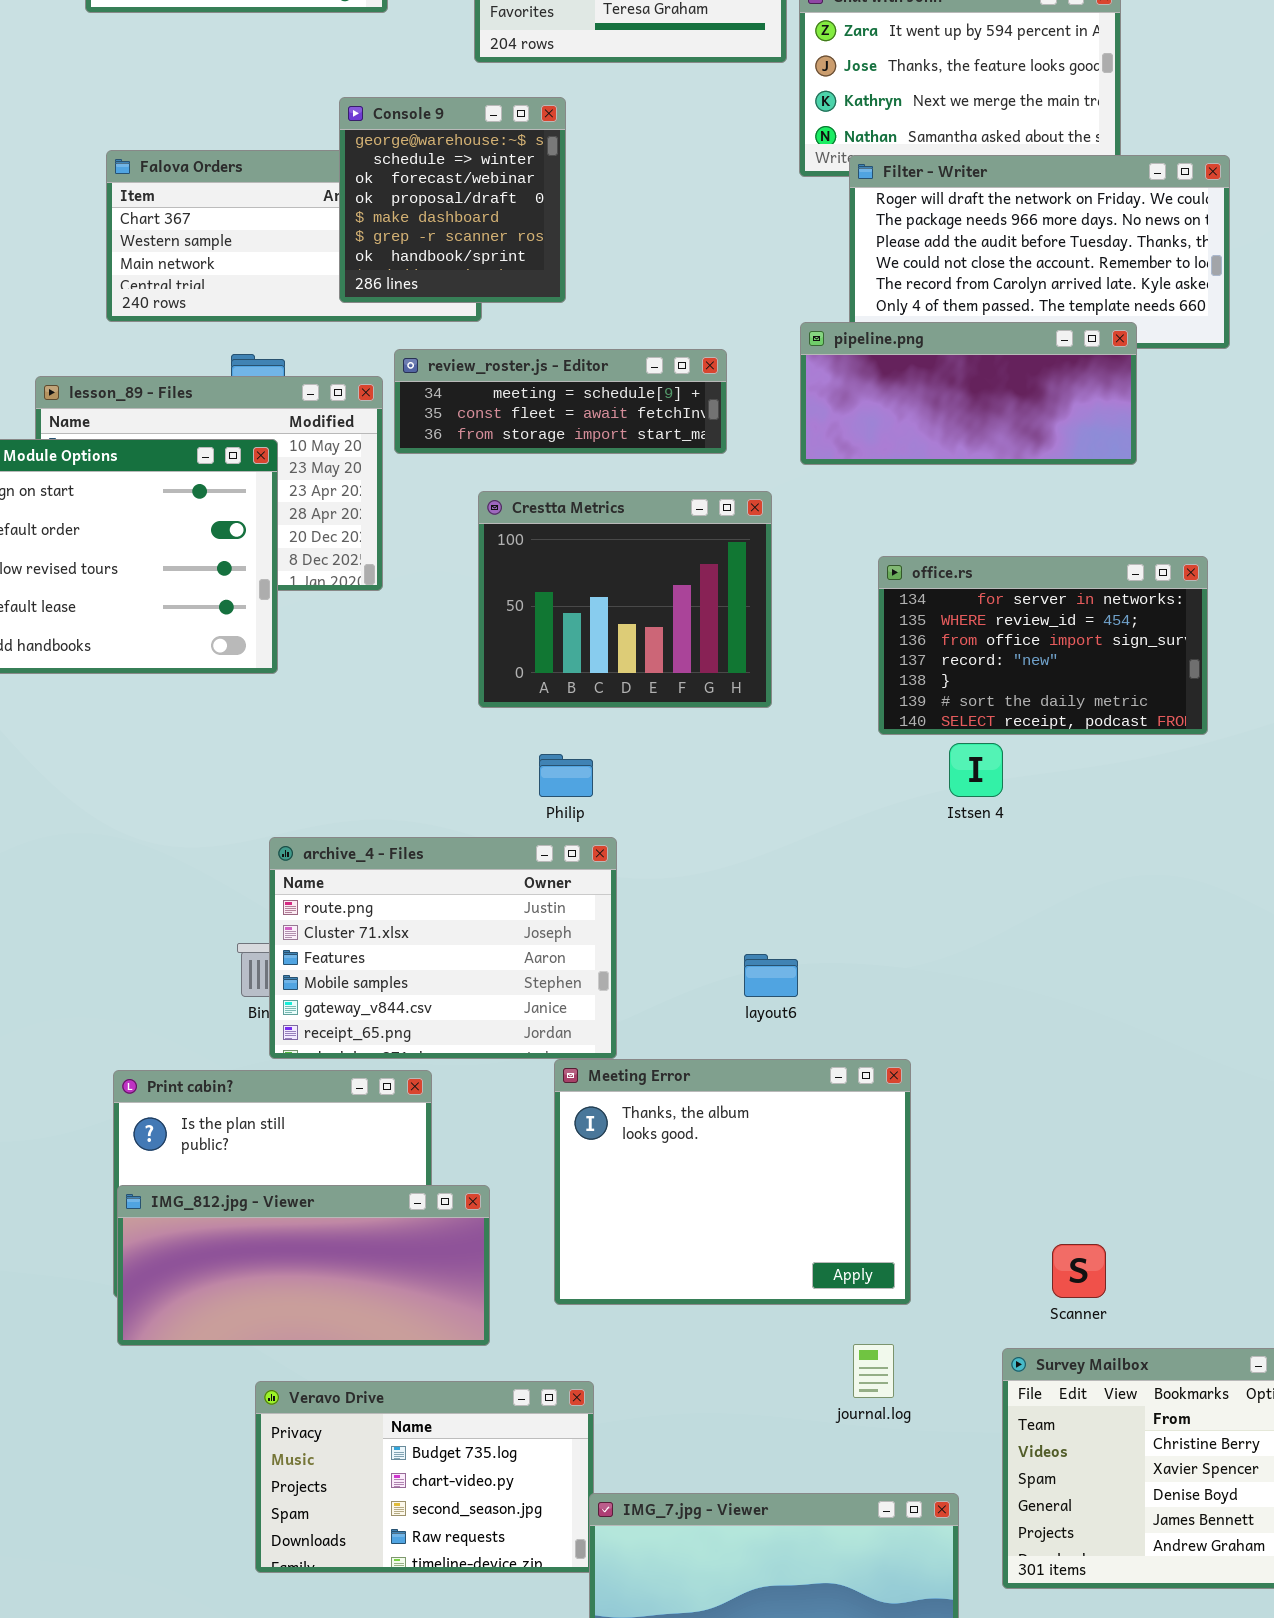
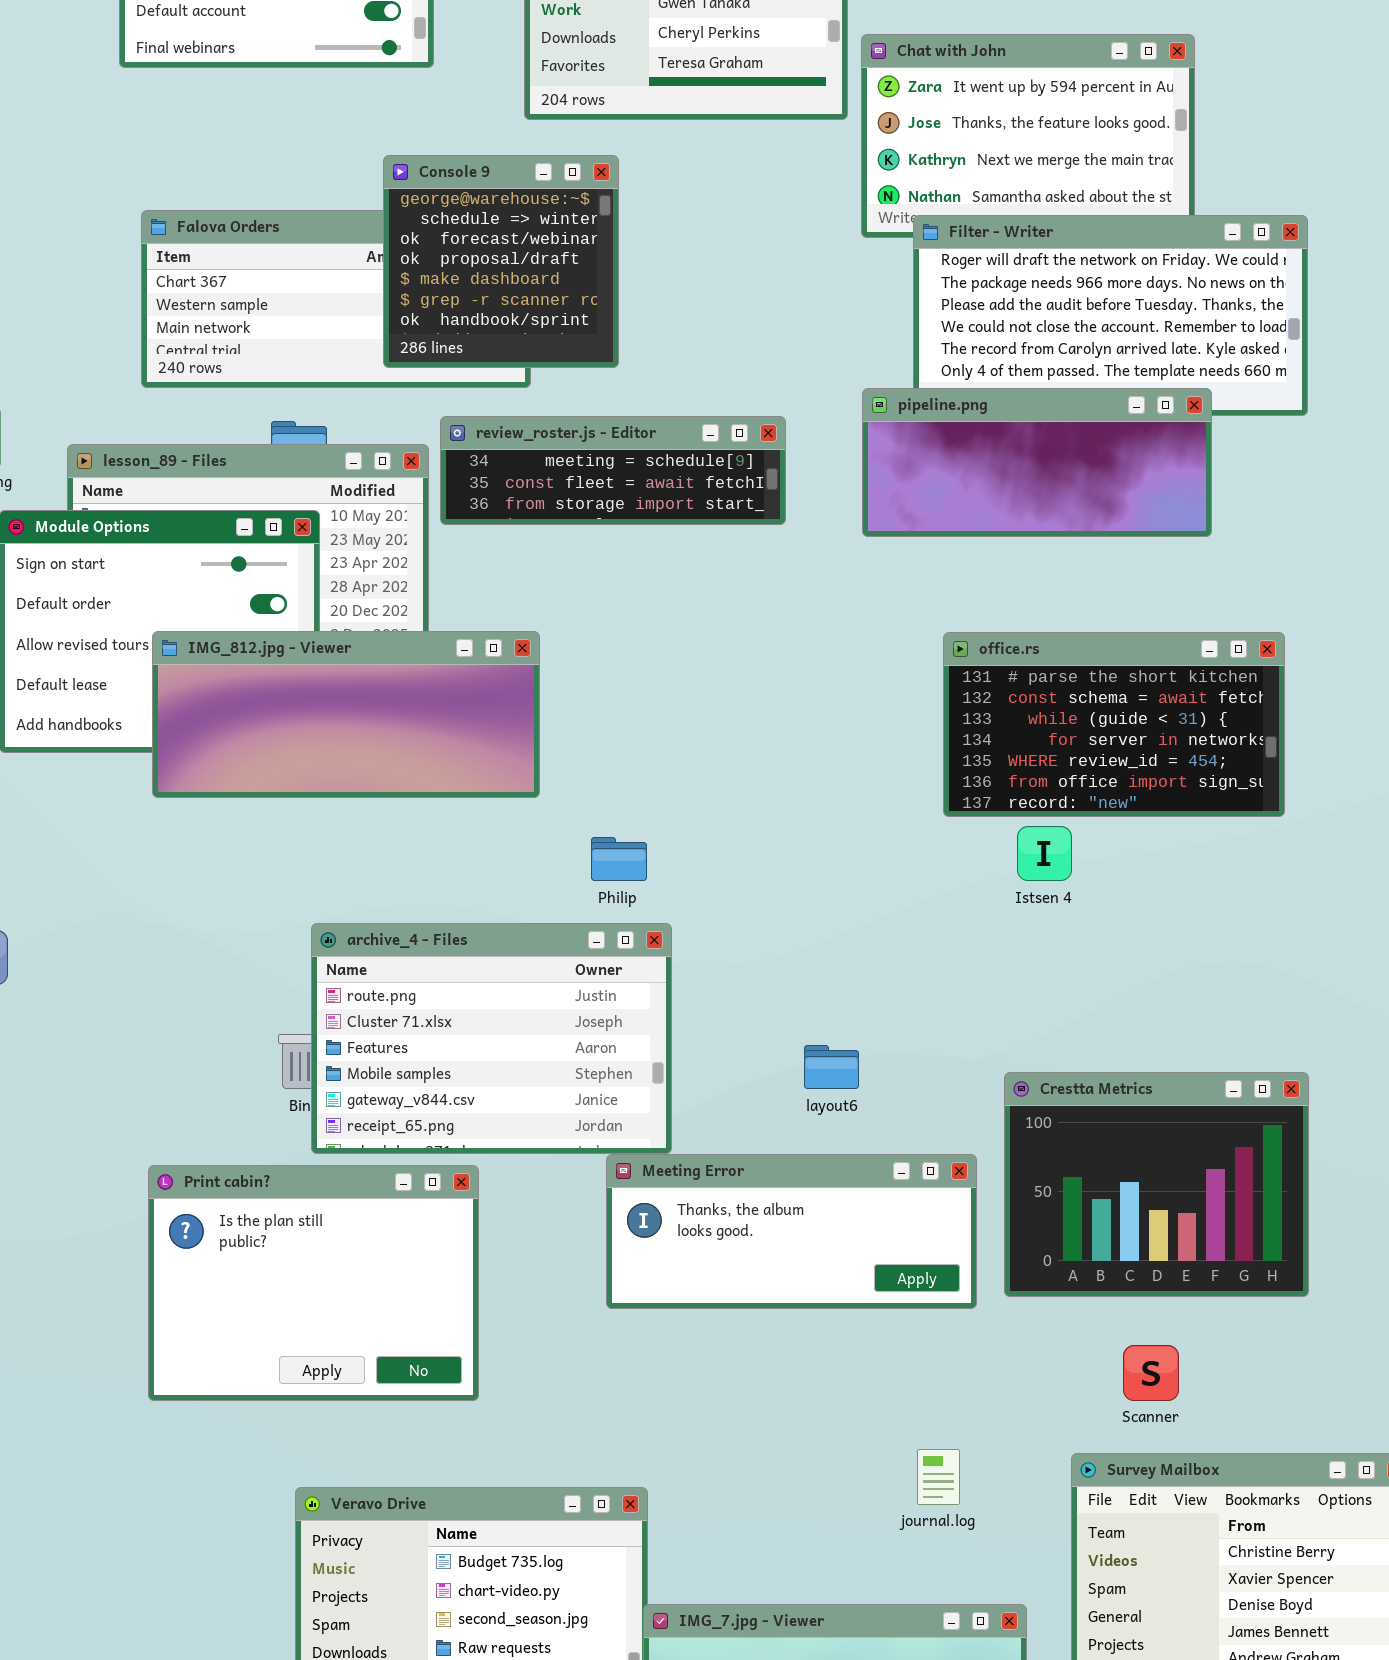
Crestta Metrics: [478,491,772,708] -> [1004,1072,1309,1297], moved
office.rs: [878,556,1208,735] -> [943,632,1285,817], scrolled up 3 rows
Meeting Error: [554,1059,911,1305] -> [606,1154,977,1309], resized
IMG_812.jpg - Viewer: [117,1185,490,1346] -> [152,631,540,798], moved

